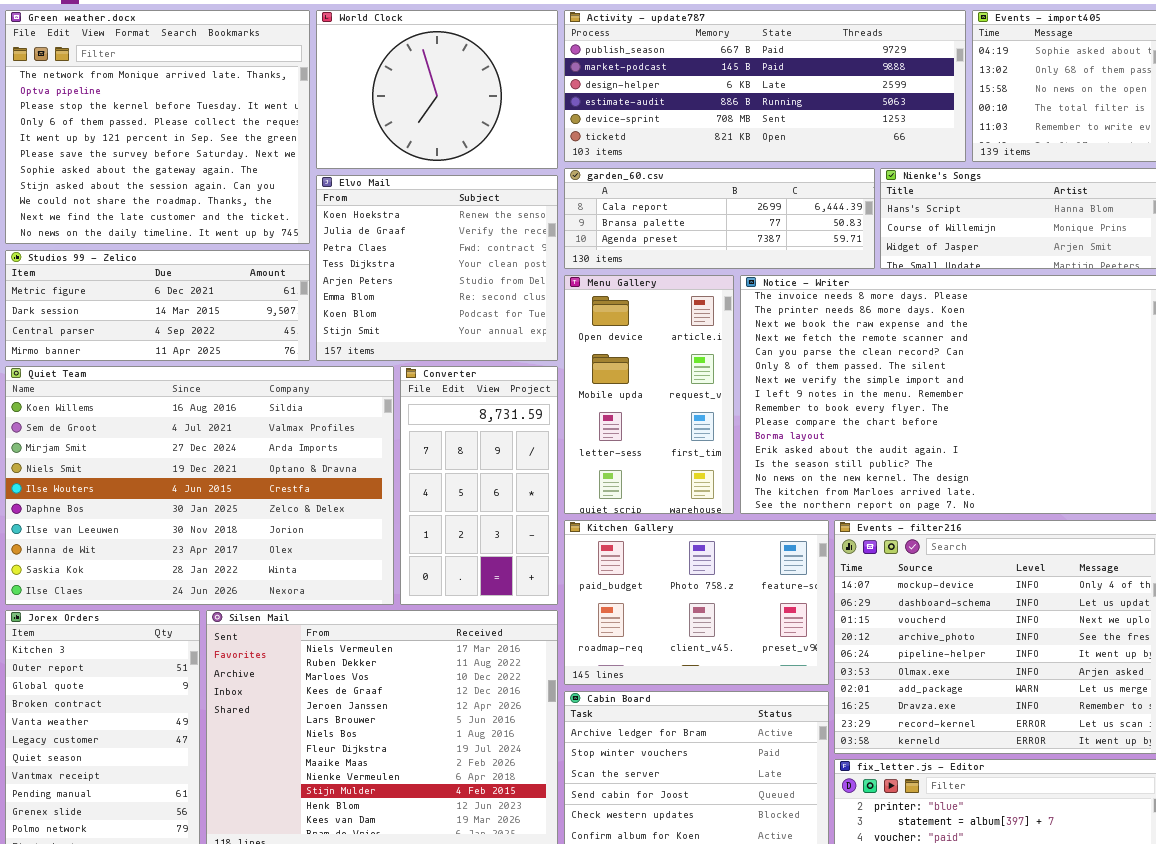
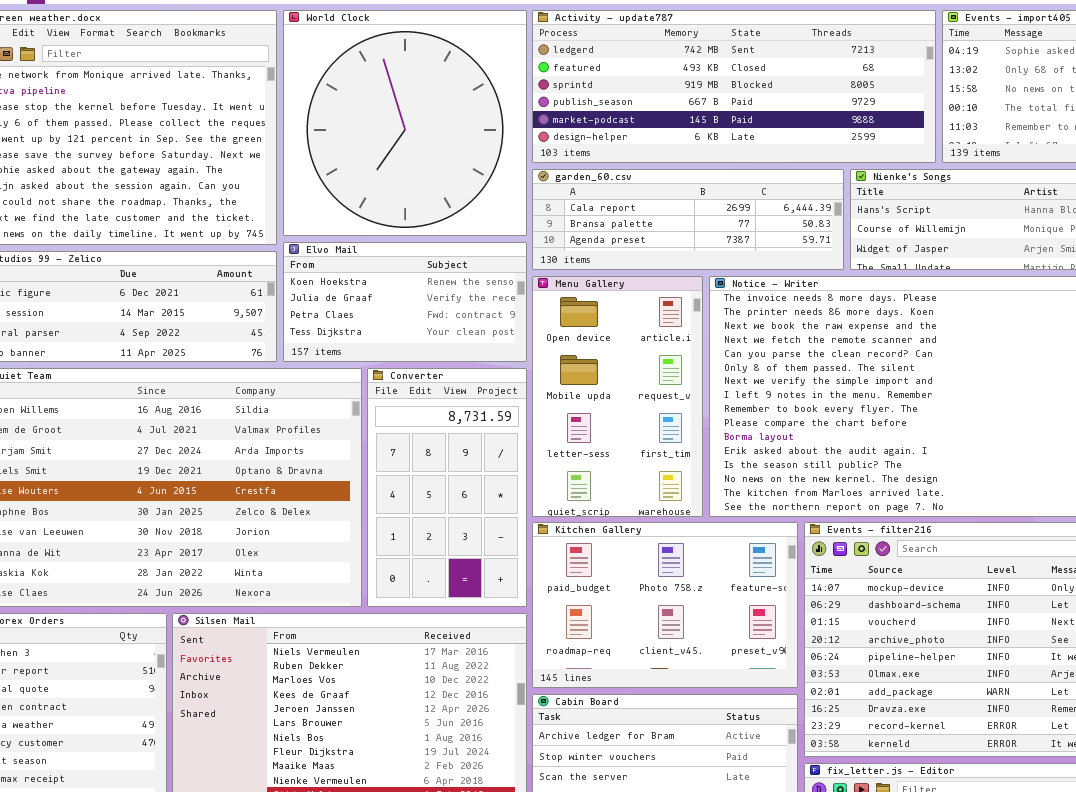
World Clock: [316,10,558,169] -> [283,10,527,236], resized
Activity - update787: [564,10,966,162] -> [532,10,936,163], scrolled up 3 rows
Elvo Mail: [316,175,558,361] -> [283,242,527,362], resized

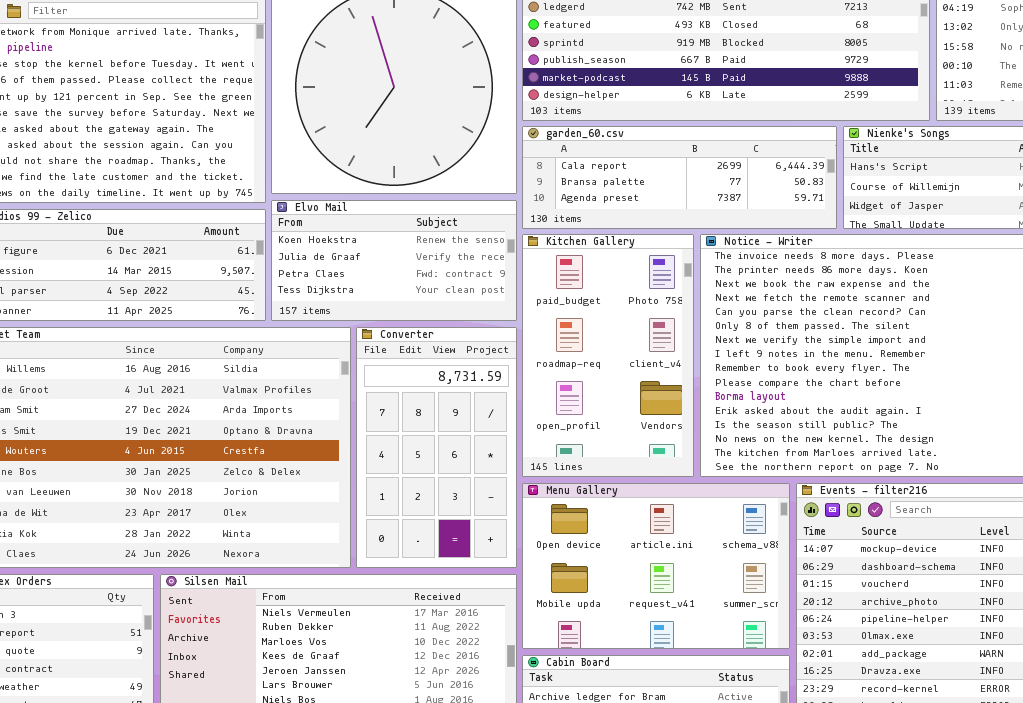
Menu Gallery: [532,276,703,517] -> [522,483,790,649], moved, resized
Kitchen Gallery: [532,522,798,688] -> [522,234,694,477], moved, resized

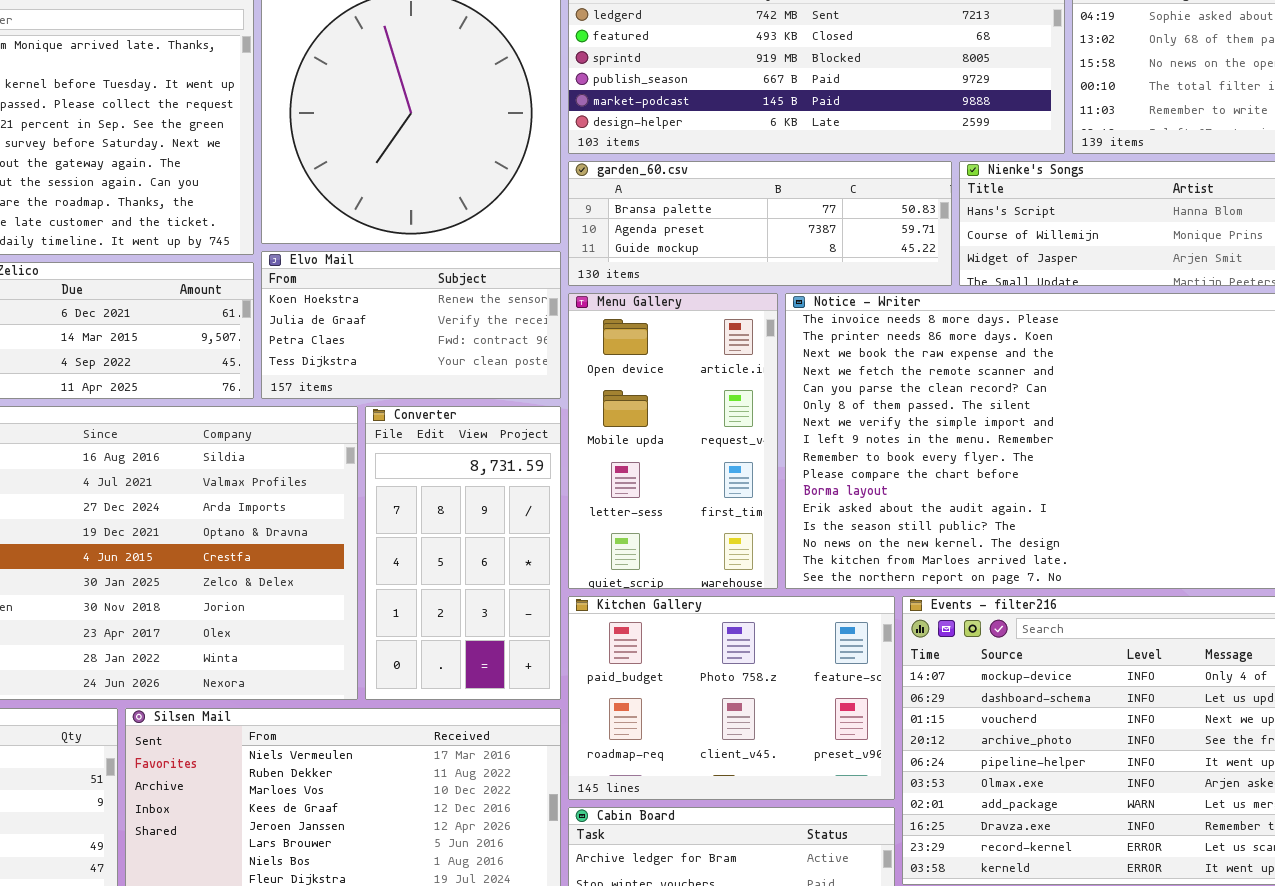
garden_60.csv: [522,126,837,229] -> [568,161,952,286], scrolled down 1 row
Kitchen Gallery: [522,234,694,477] -> [568,596,895,800], moved, resized
Menu Gallery: [522,483,790,649] -> [568,293,778,589], moved, resized

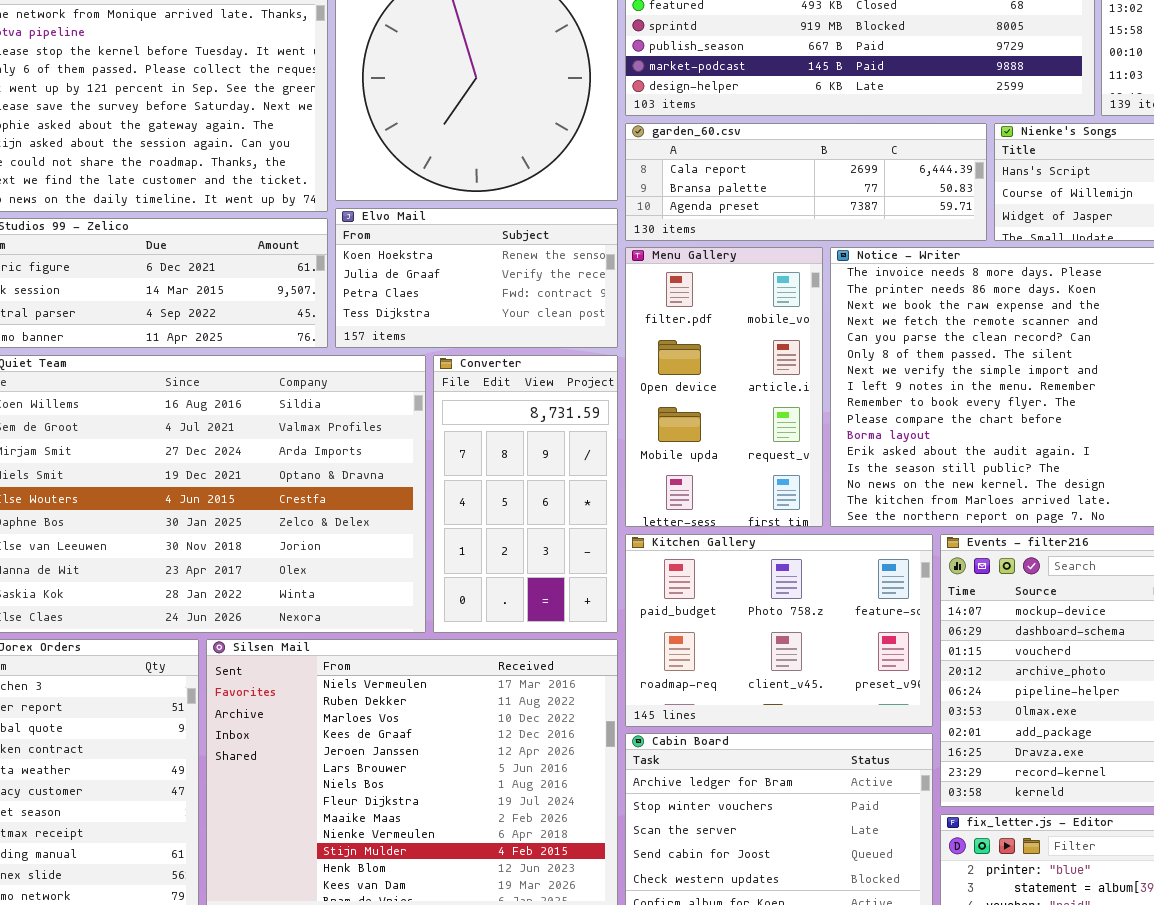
garden_60.csv: [568,161,952,286] -> [625,123,987,241], scrolled up 1 row
Menu Gallery: [568,293,778,589] -> [625,247,823,527], scrolled up 1 row

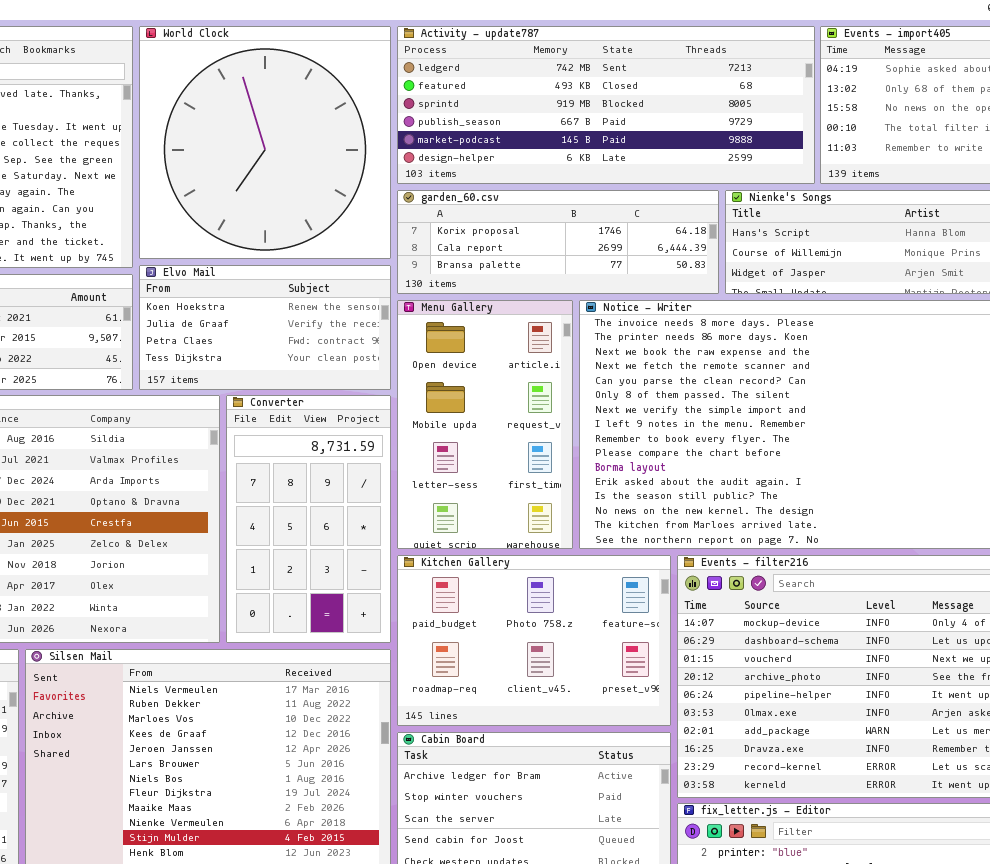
garden_60.csv: [625,123,987,241] -> [397,190,719,294], scrolled up 1 row
Menu Gallery: [625,247,823,527] -> [397,300,573,549], scrolled down 1 row

